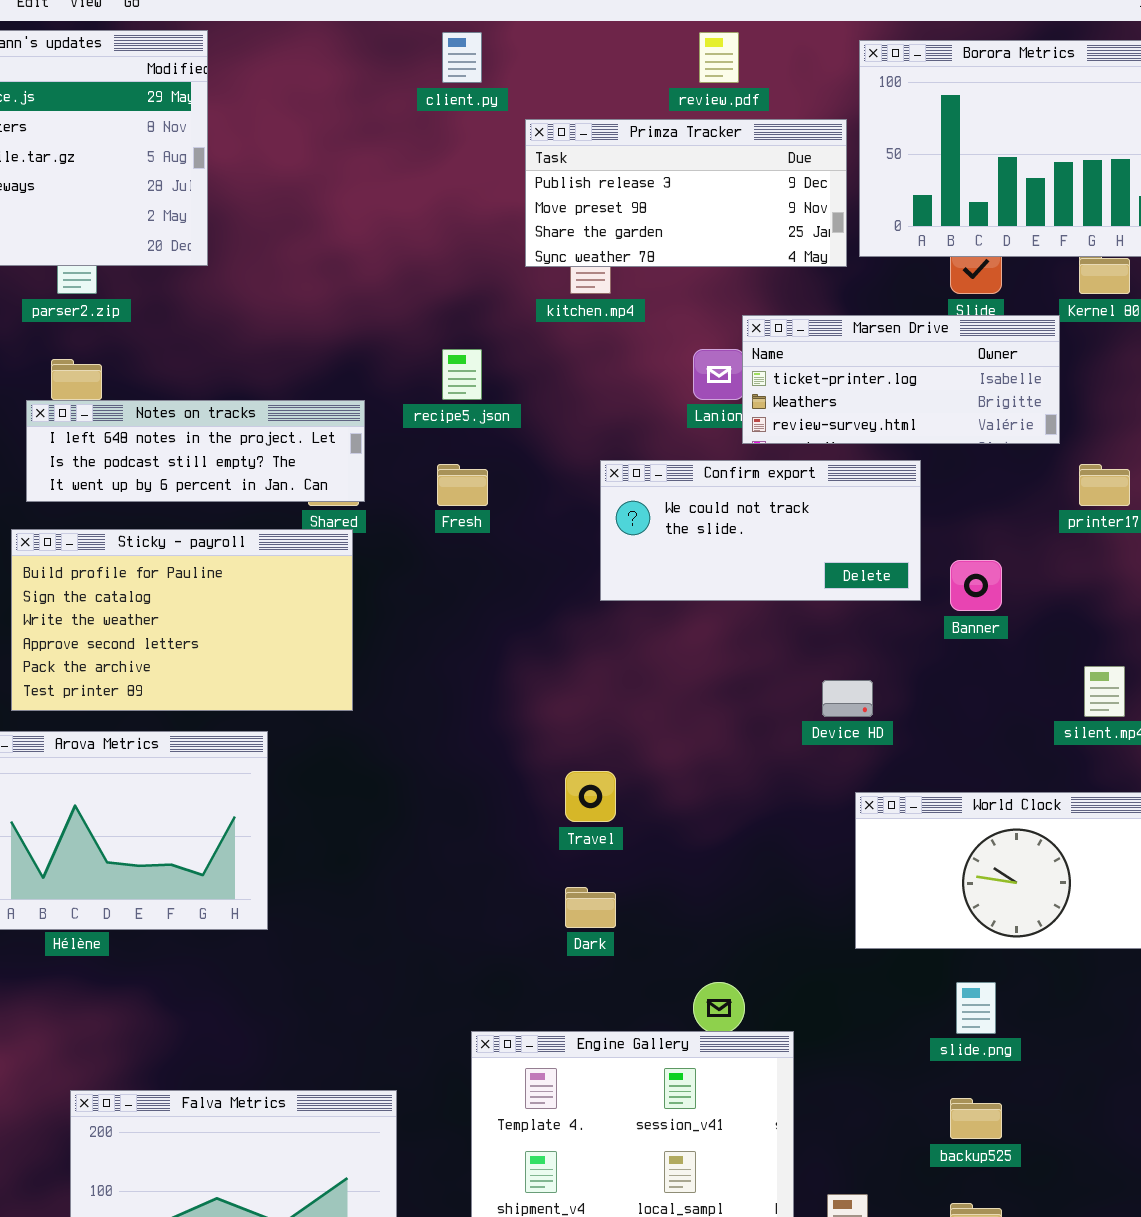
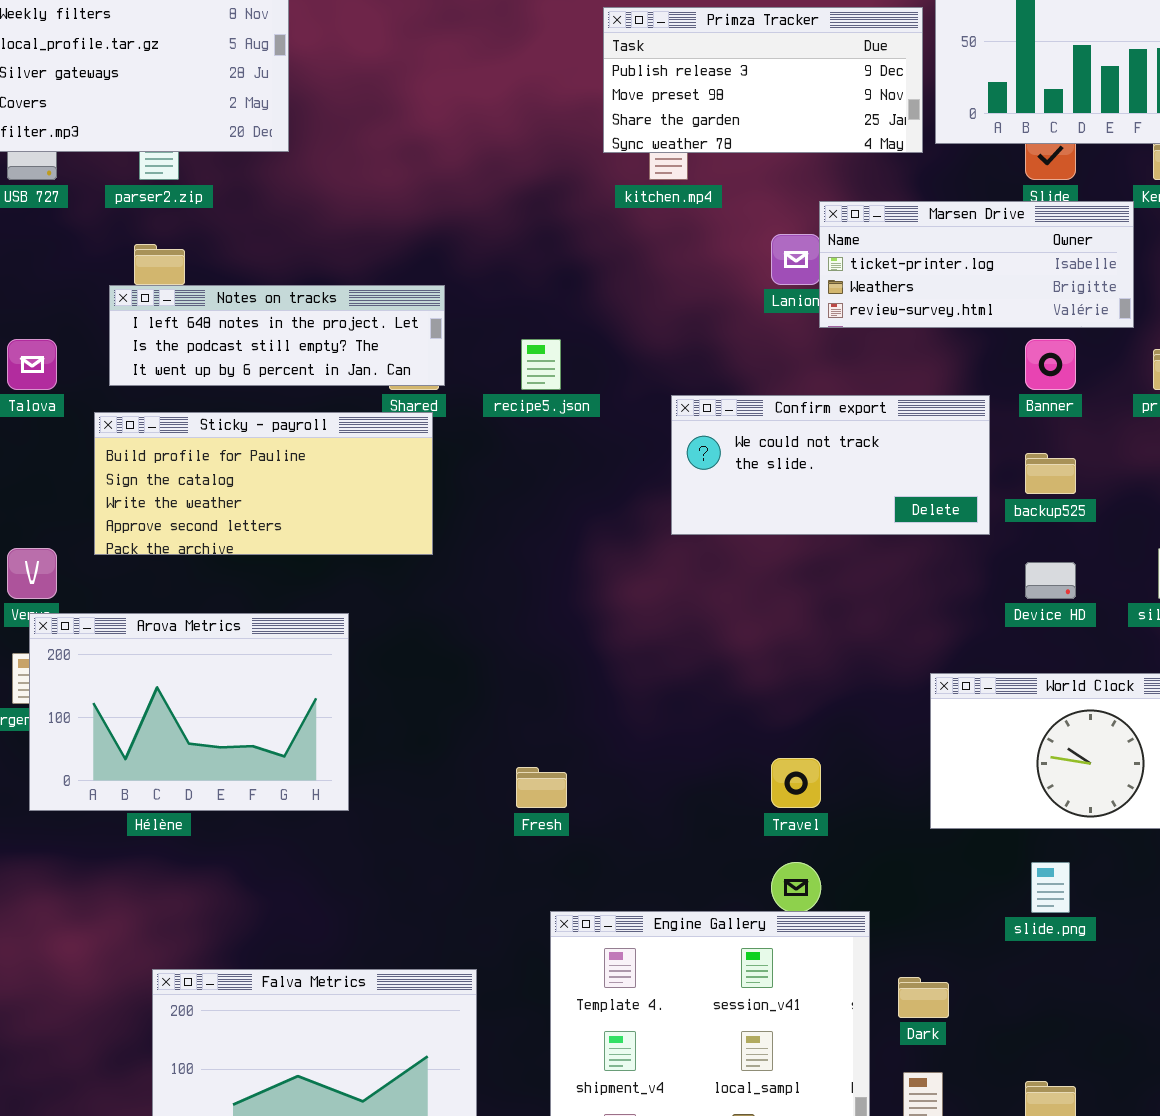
recipe5.json: [442,349,482,400] -> [521,339,561,390], moved
Confirm export: [600,460,921,601] -> [671,395,990,535], moved
Fresh: [437,464,488,506] -> [516,767,567,808], moved
Sticky - payroll: [11,529,353,711] -> [94,412,433,555], resized
Banner: [950,560,1002,611] -> [1025,339,1076,390], moved
Device HD: [822,680,873,717] -> [1025,562,1076,599], moved
Travel: [565,771,616,822] -> [771,758,821,808], moved
Dark: [565,887,616,928] -> [898,977,949,1018], moved
backup525: [950,1098,1002,1139] -> [1025,453,1076,494], moved

